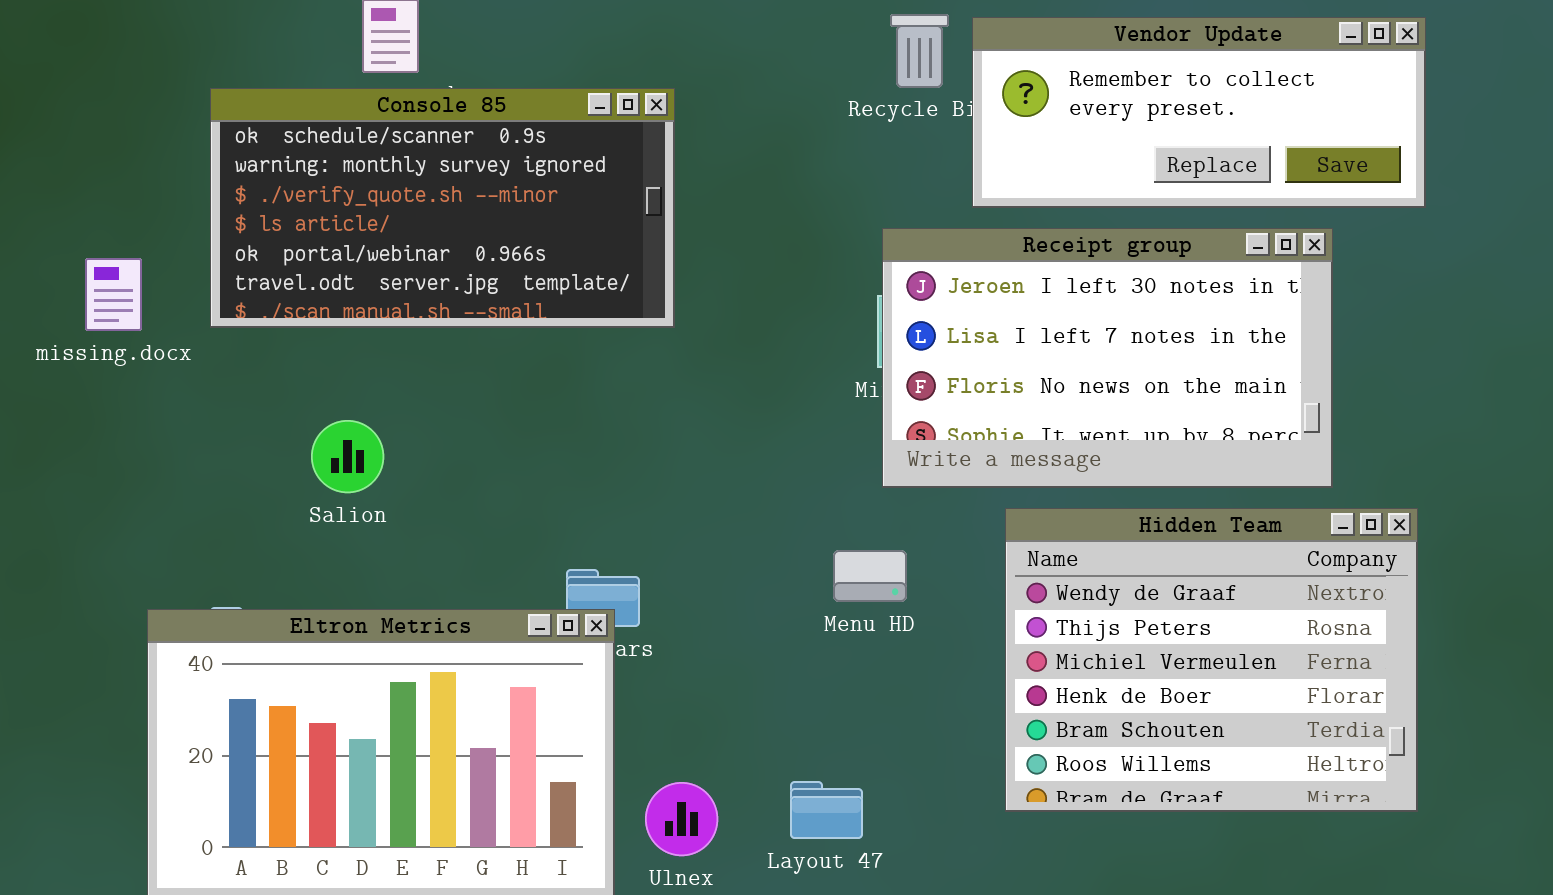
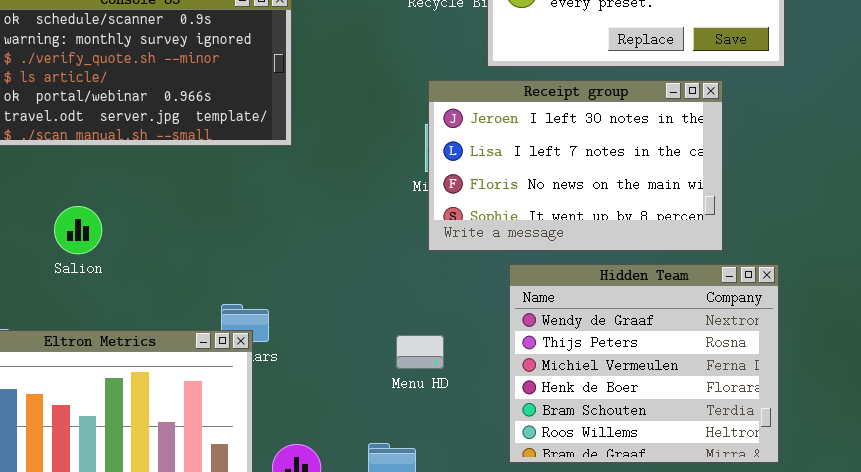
Menu HD: [833,550,907,602] -> [396,335,444,369], moved

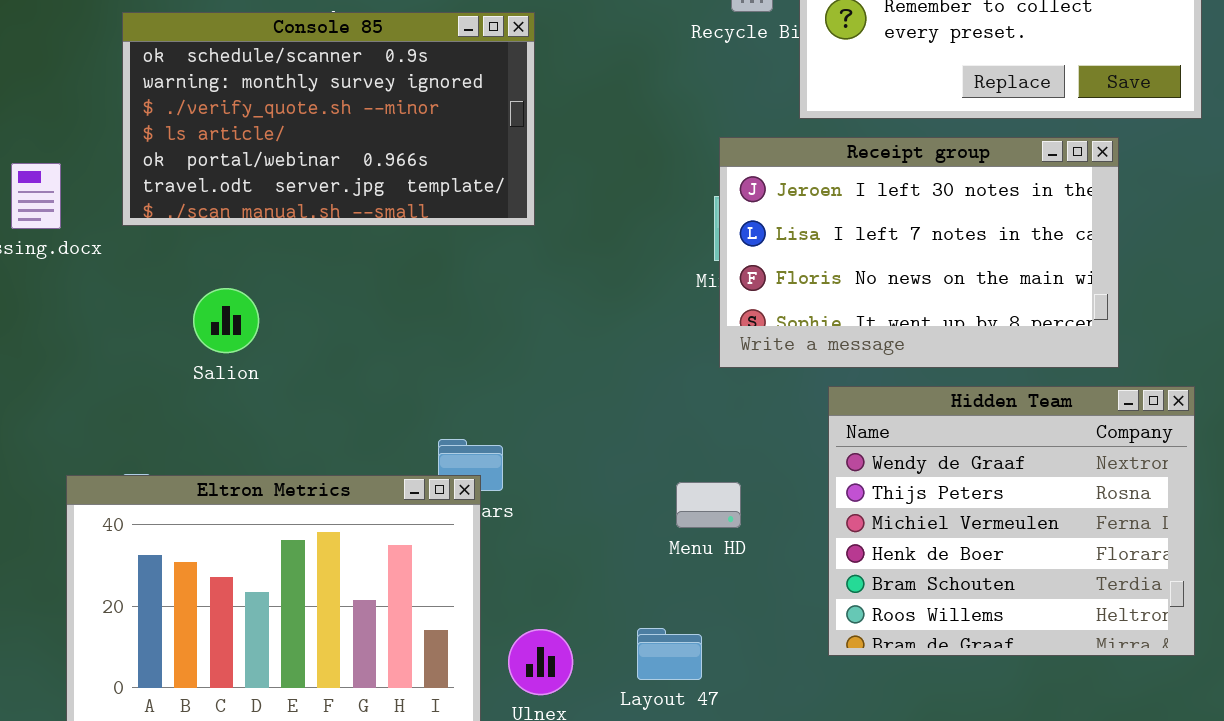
Salion: [54,206,102,254] -> [193,288,259,353], moved

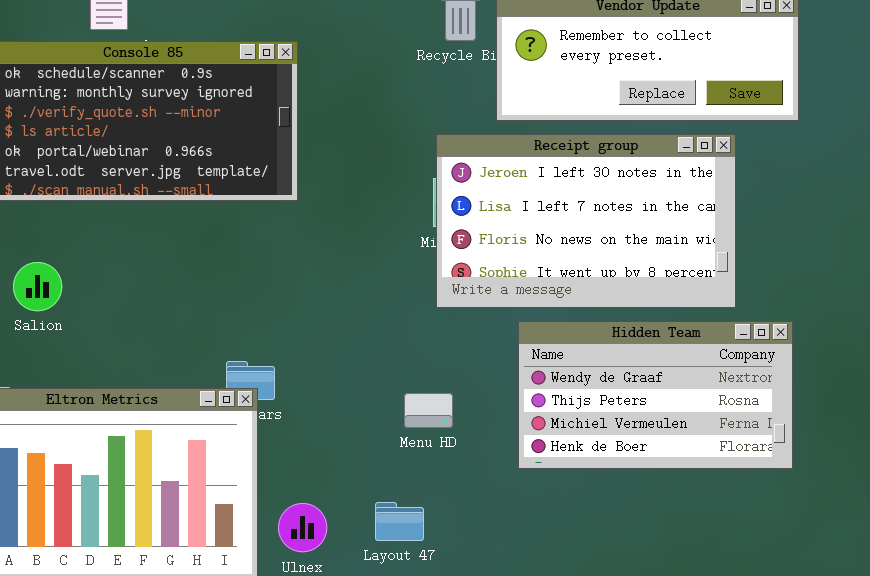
Salion: [193,288,259,353] -> [13,262,62,311], moved
Hidden Team: [828,386,1195,656] -> [518,321,793,469], resized

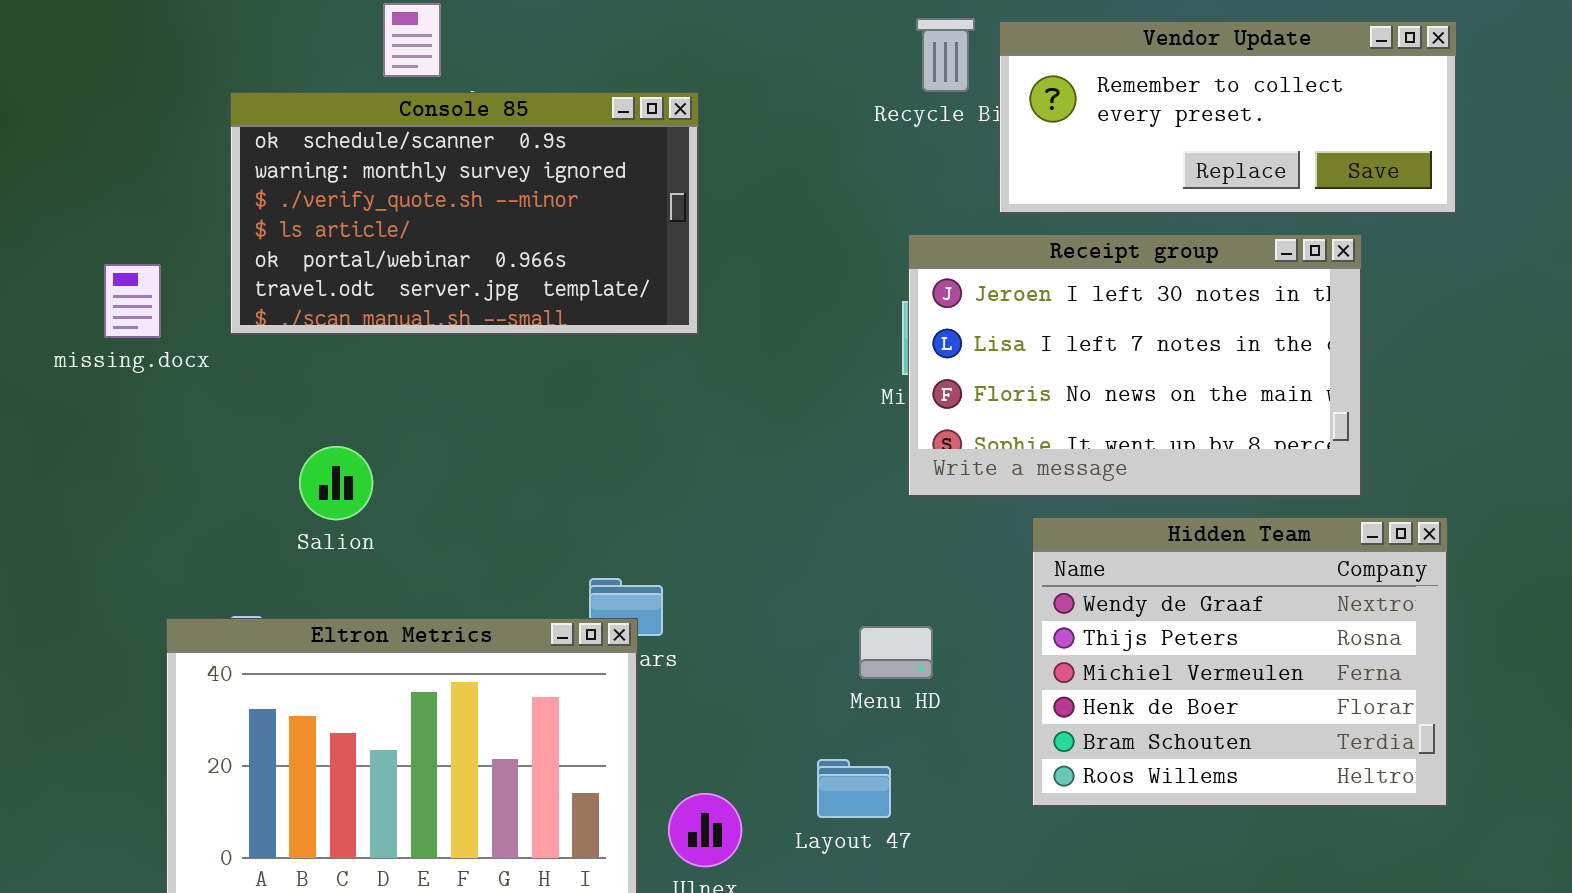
Salion: [13,262,62,311] -> [299,446,373,520], moved
Hidden Team: [518,321,793,469] -> [1032,517,1448,807], resized
Layout 47: [375,502,424,541] -> [817,759,891,818], moved

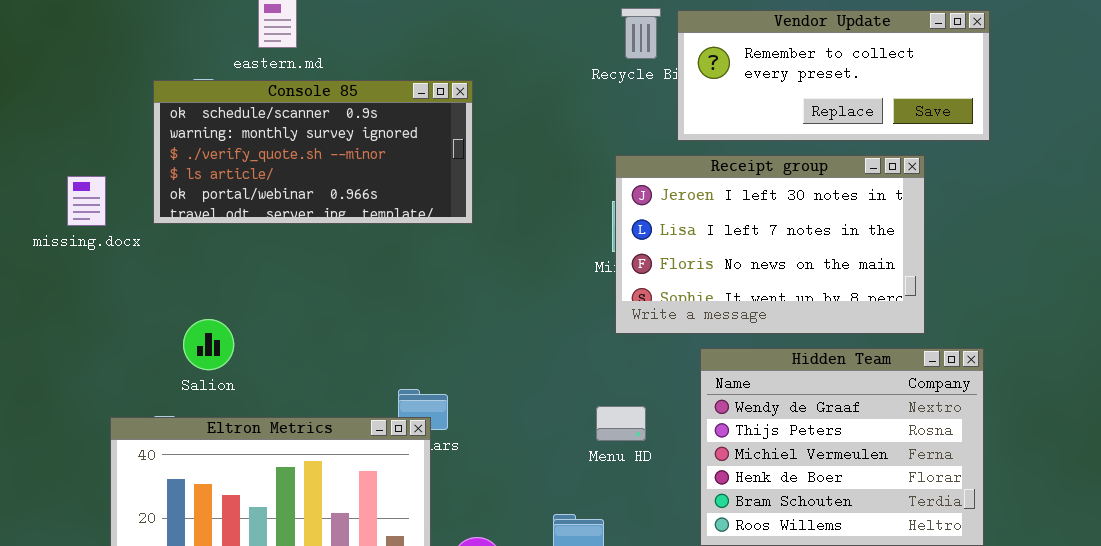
Console 85: [230,92,699,335] -> [153,80,473,224], resized
Salion: [299,446,373,520] -> [183,319,234,370], moved
Menu HD: [859,626,933,679] -> [596,406,646,441], moved

